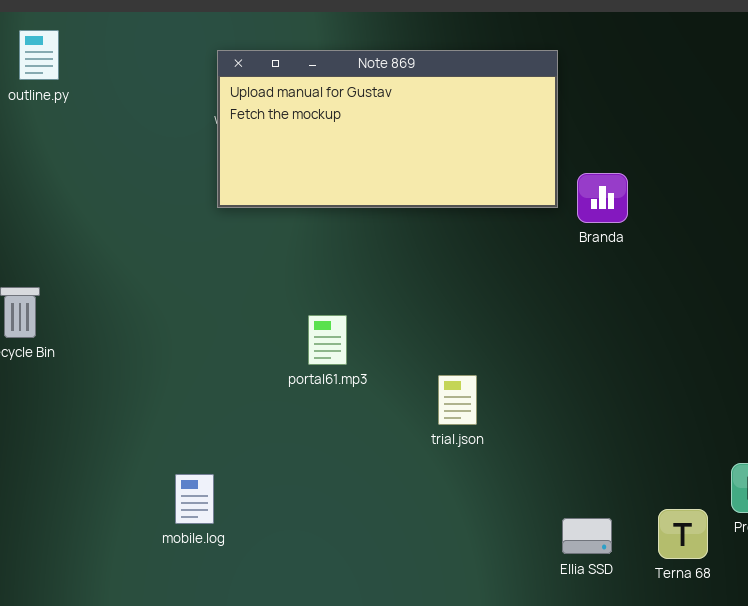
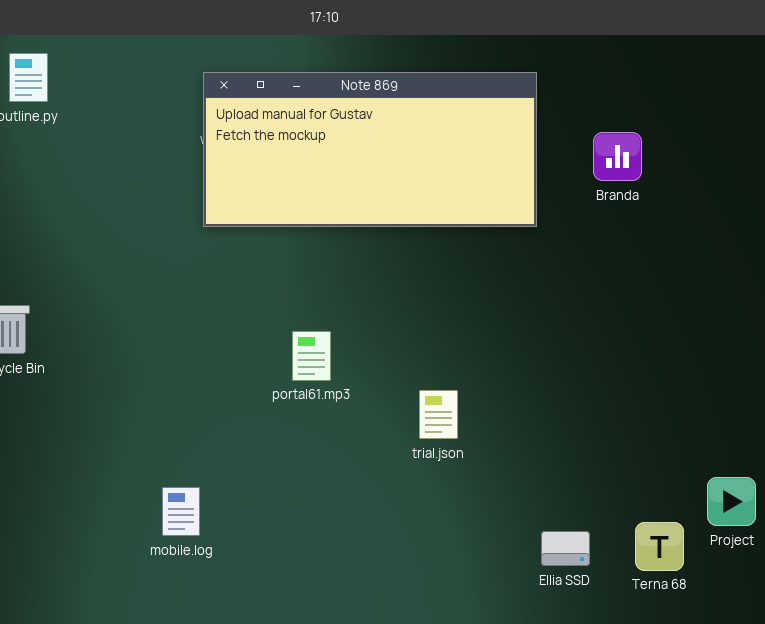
Branda: [577,173,628,223] -> [593,132,642,181], moved

